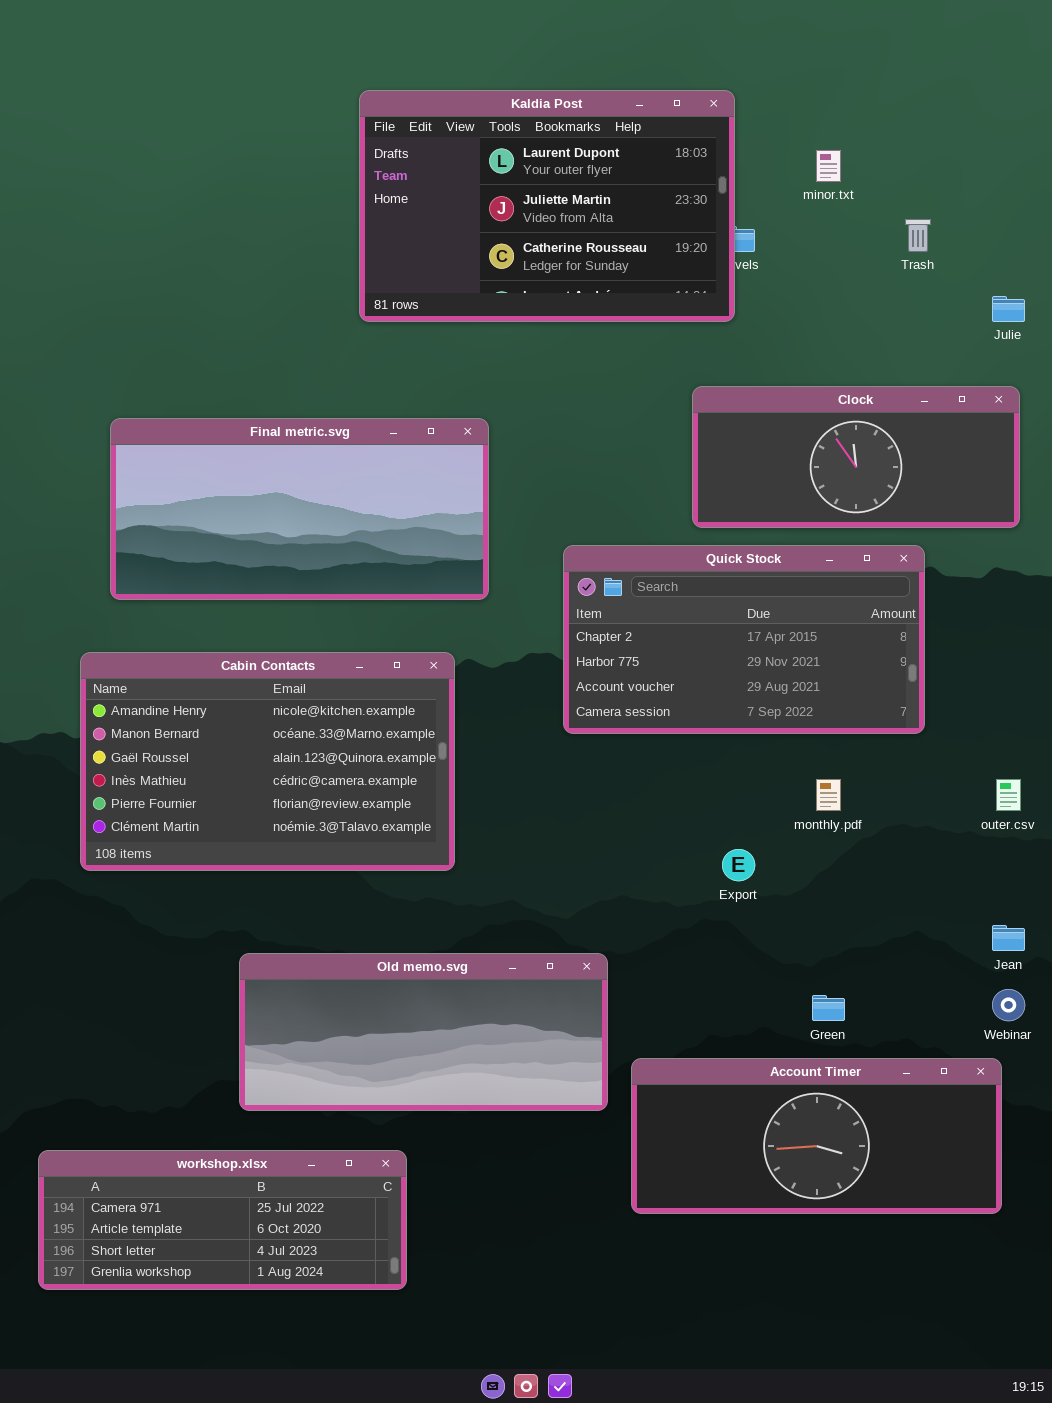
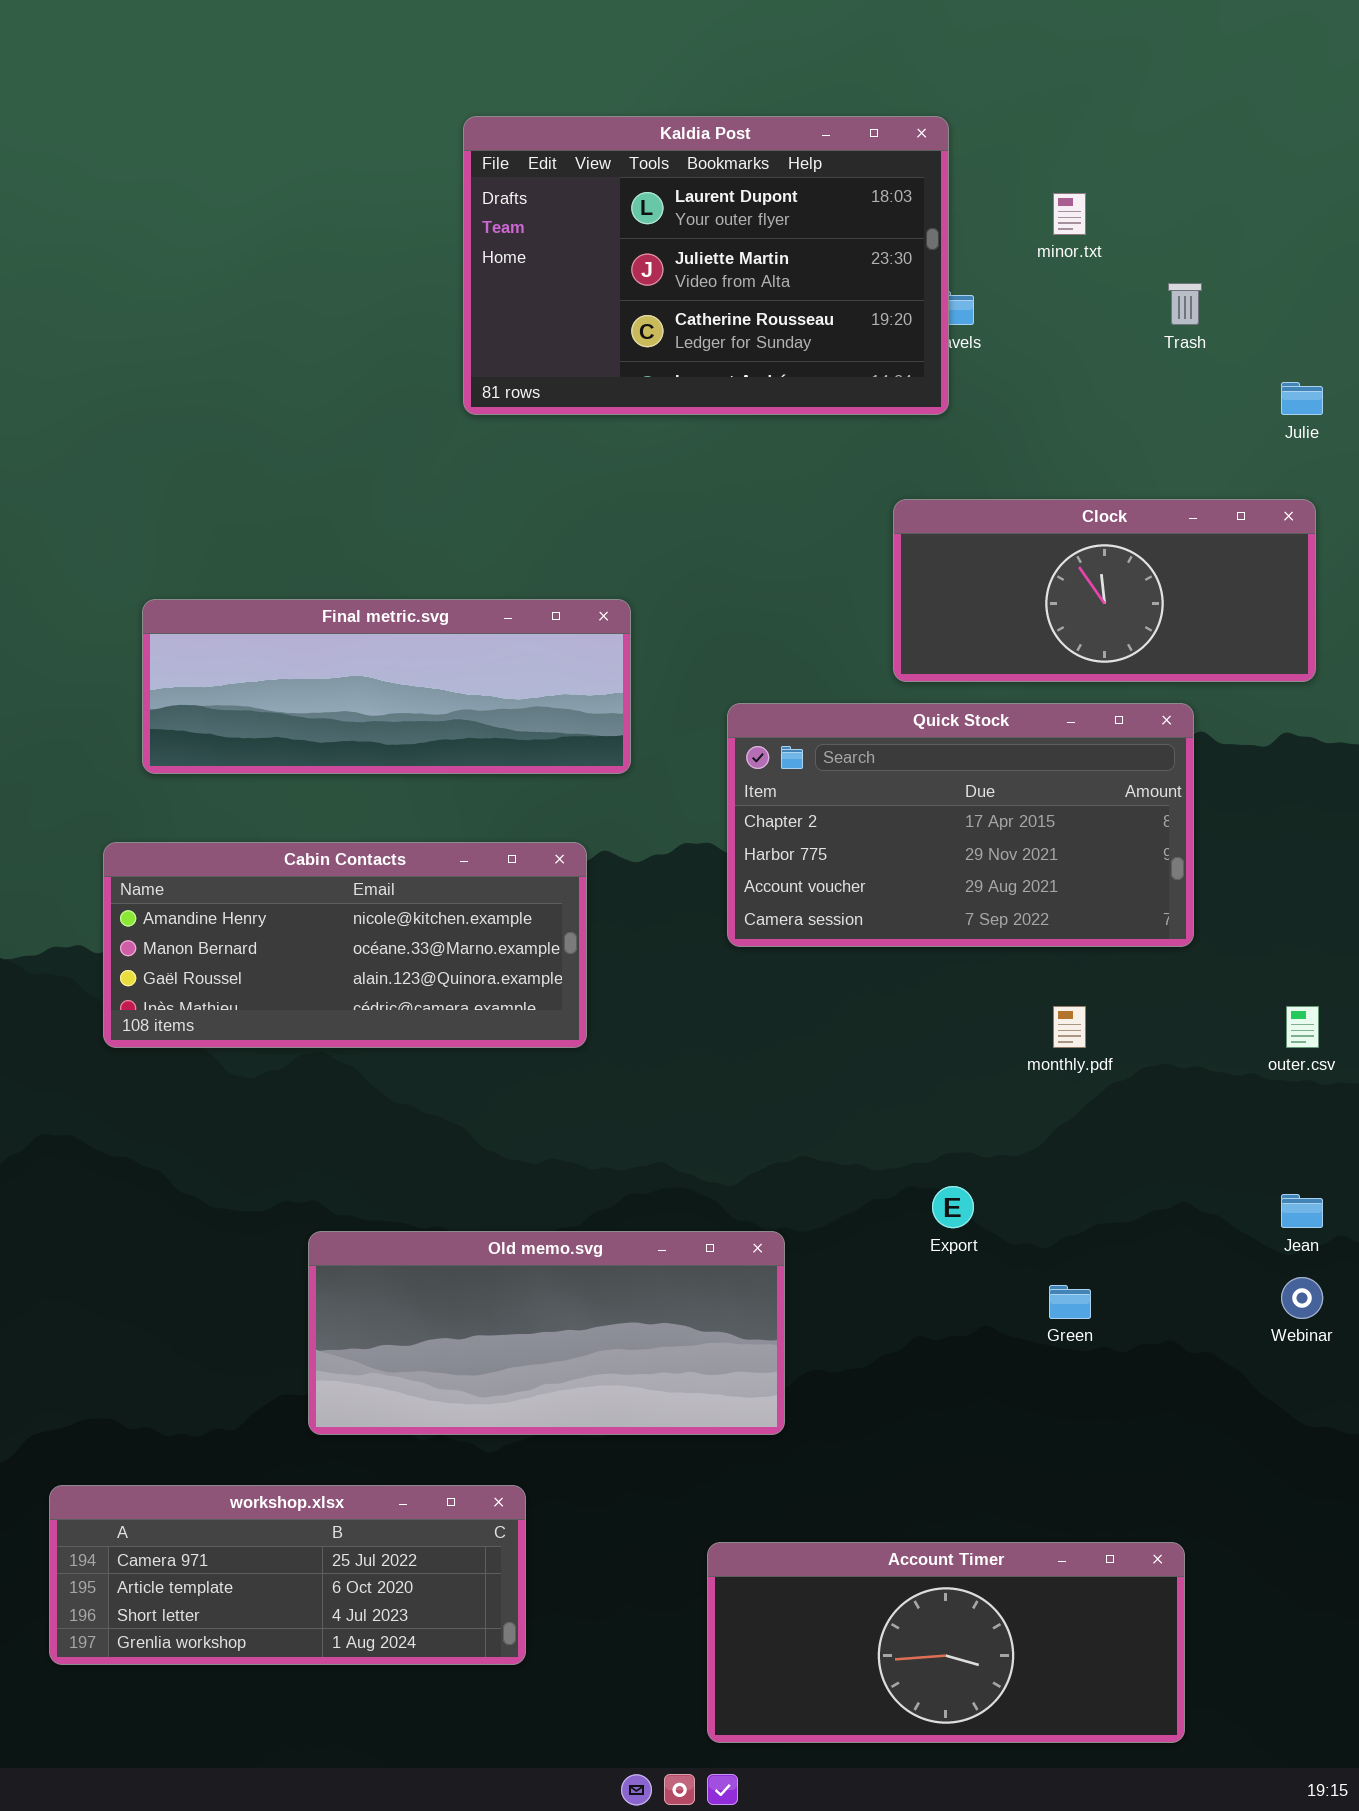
Final metric.svg: [110,418,489,600] -> [142,599,631,774], resized
Cabin Contacts: [80,652,455,871] -> [103,842,587,1048], resized
Export: [722,849,755,881] -> [932,1186,974,1228], moved
Account Timer: [631,1058,1002,1214] -> [707,1542,1185,1743], moved

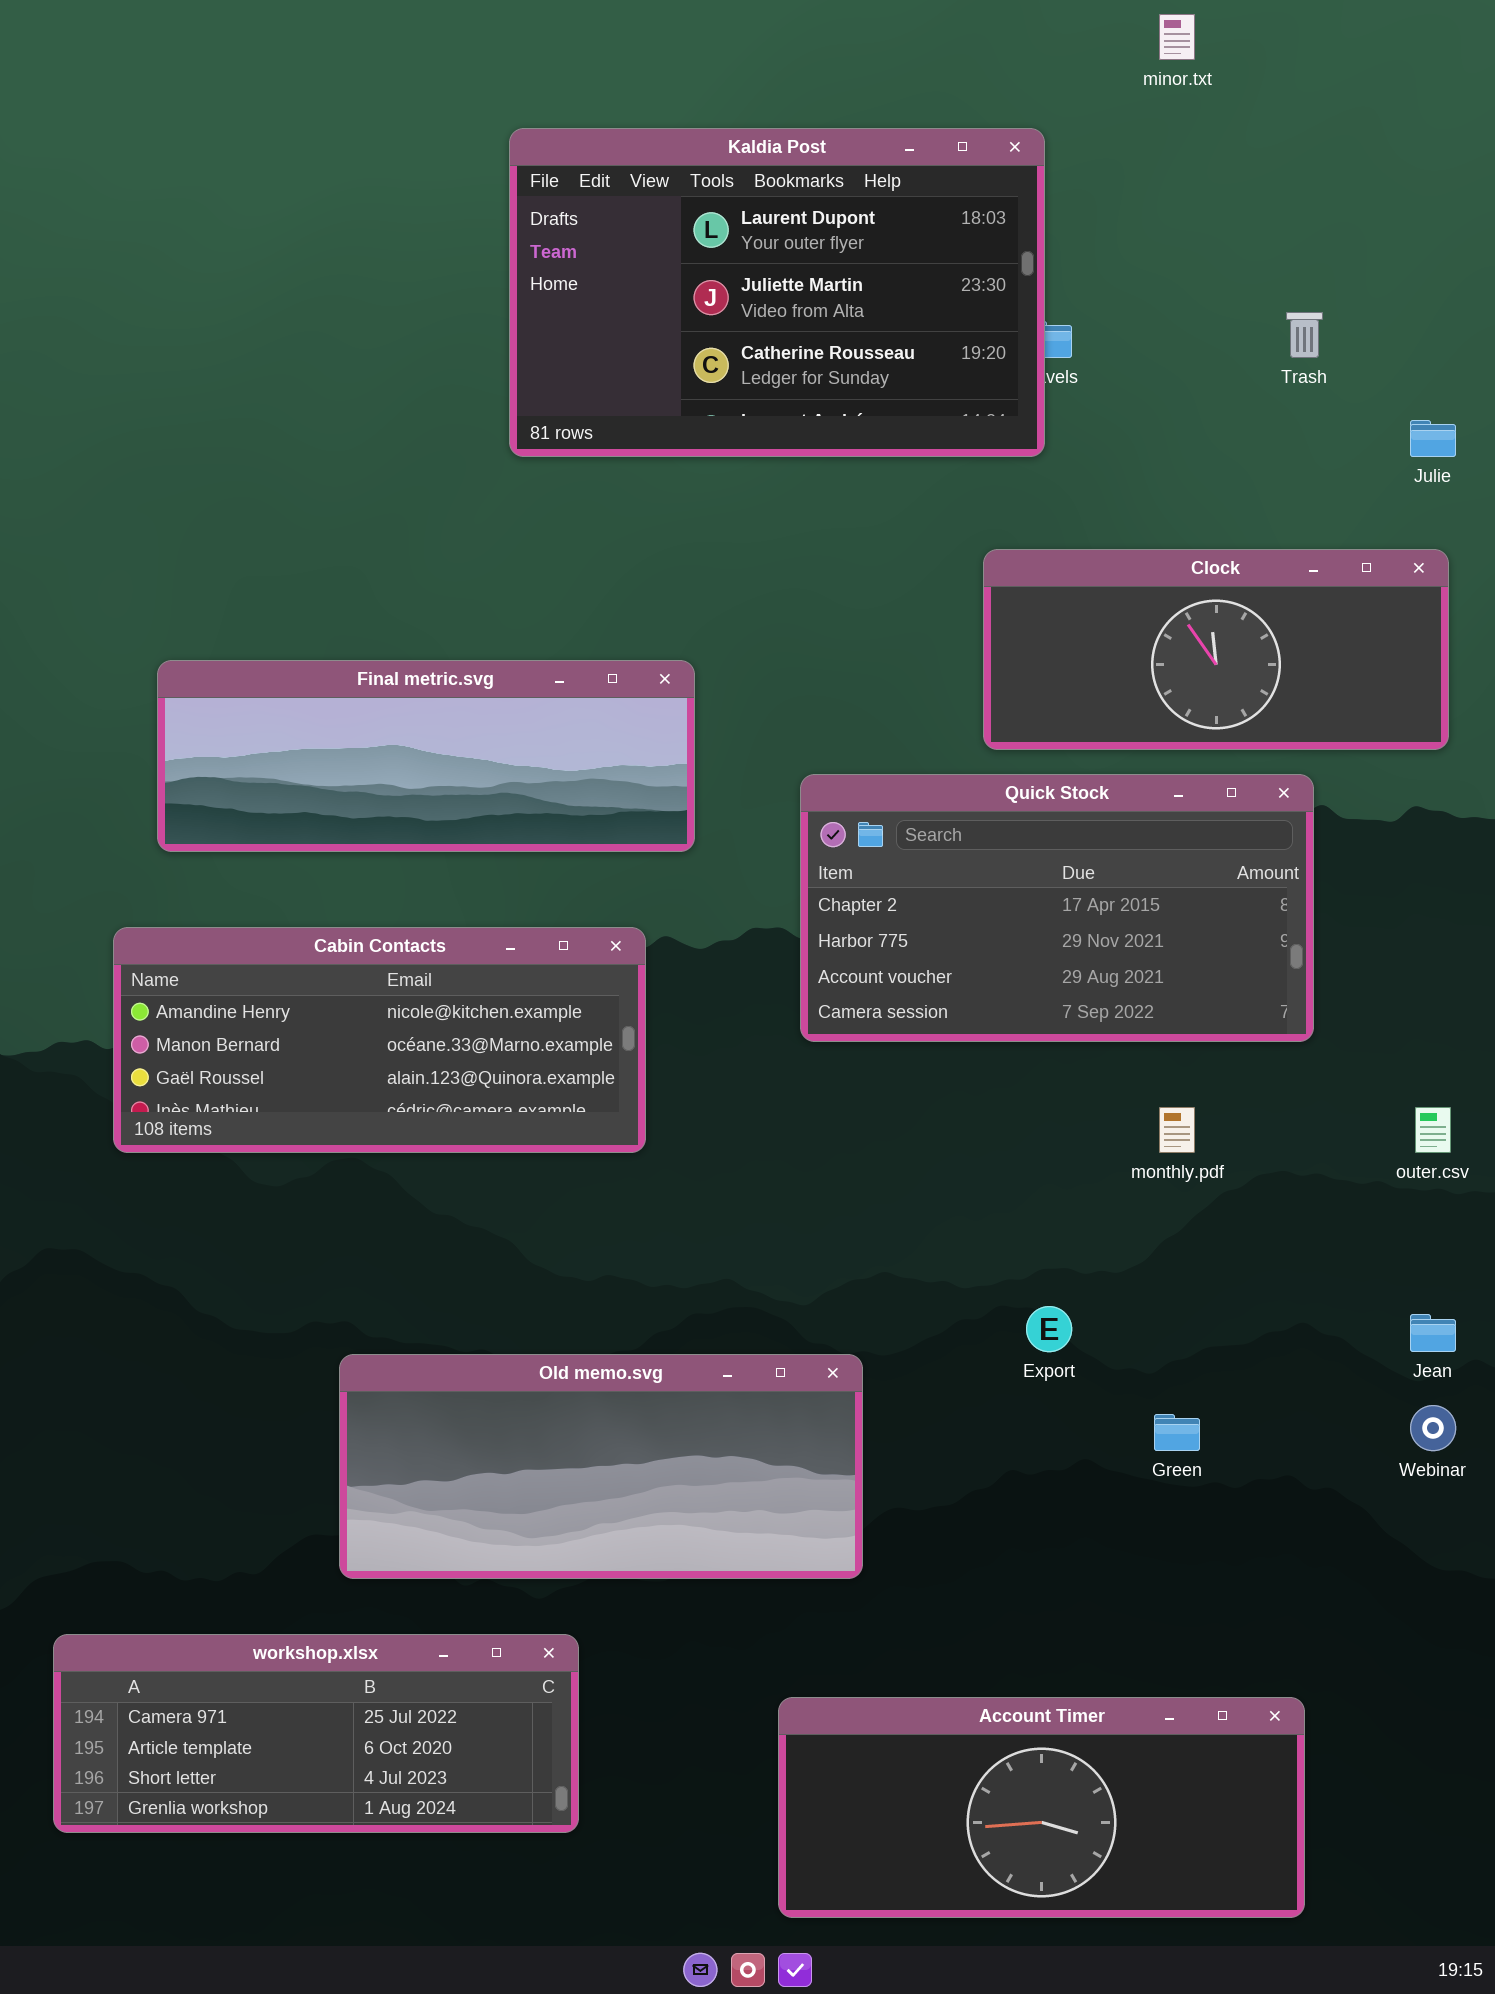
minor.txt: [1053,193,1086,235] -> [1159,14,1195,60], moved

